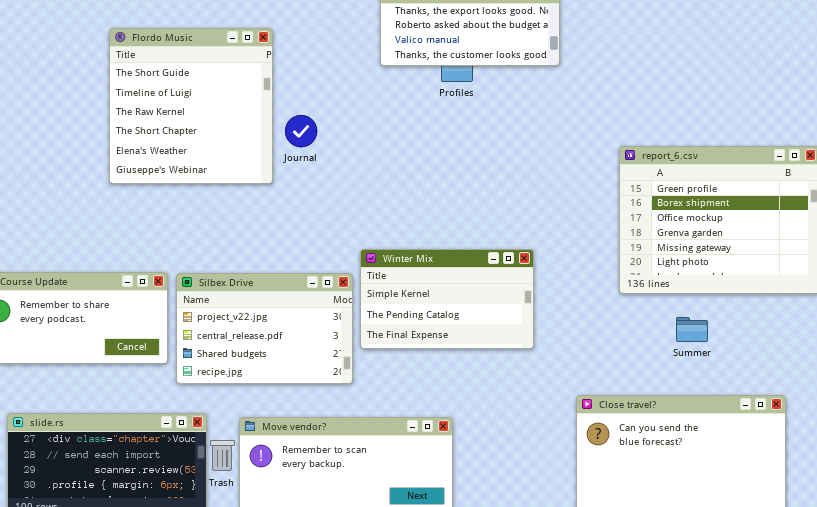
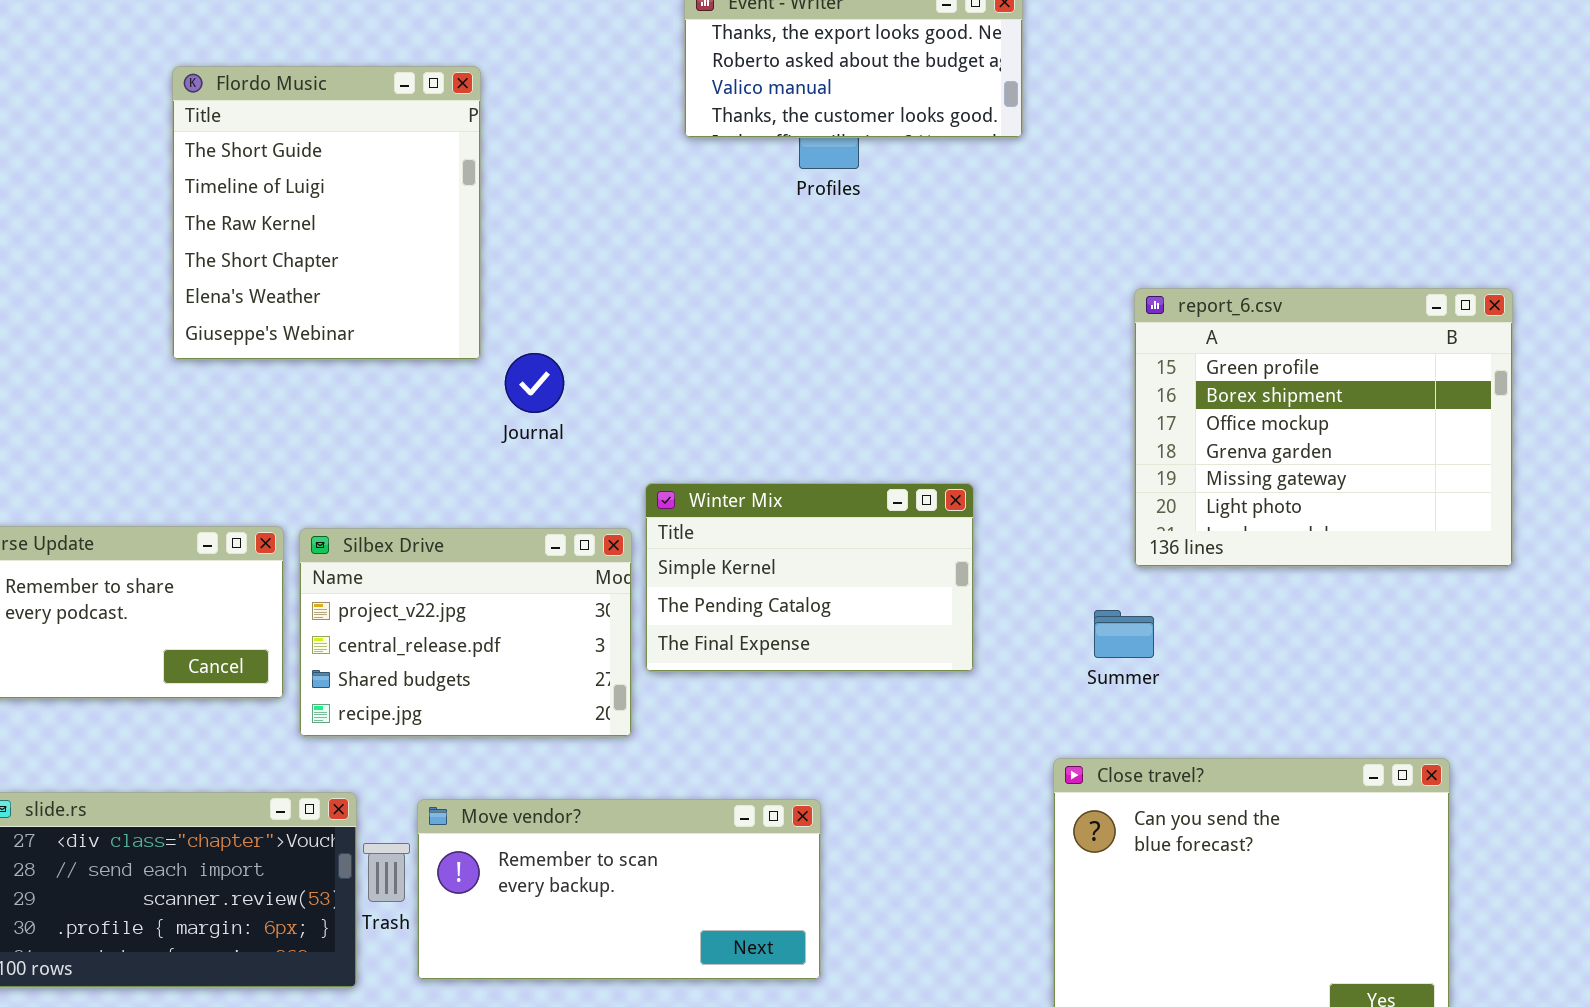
Journal: [285,115,317,147] -> [505,353,564,413], moved
Summer: [676,317,708,342] -> [1094,610,1154,658], moved

